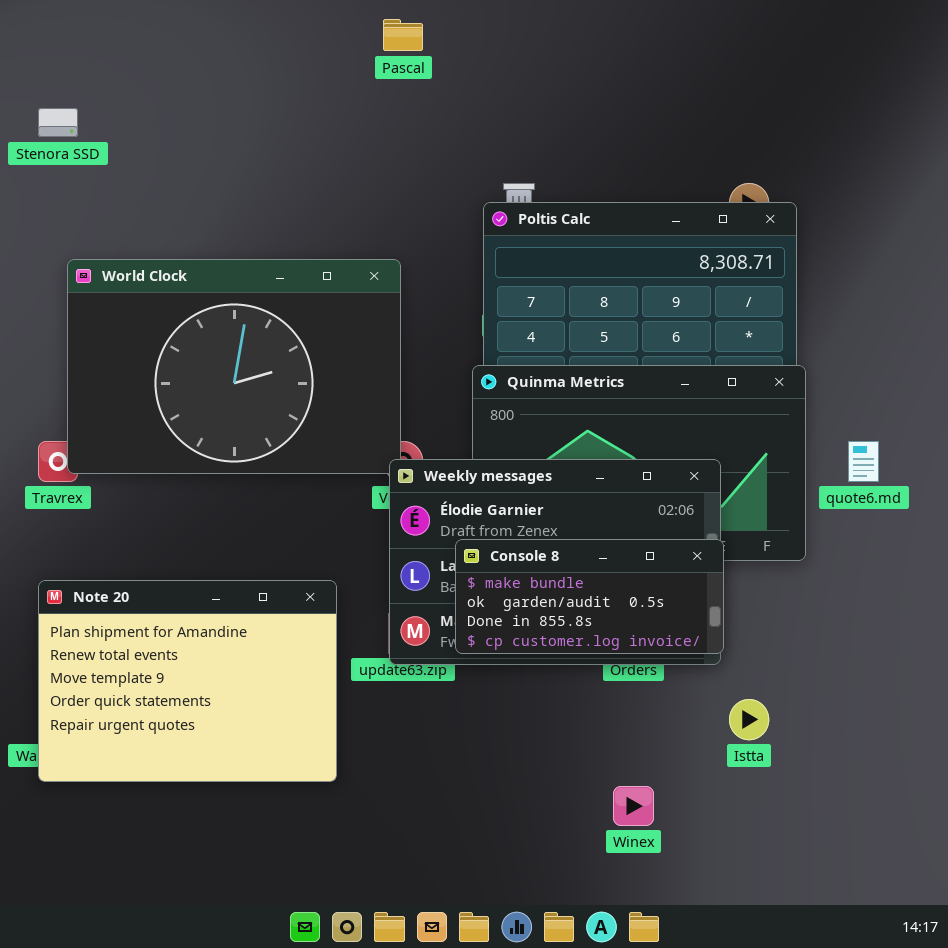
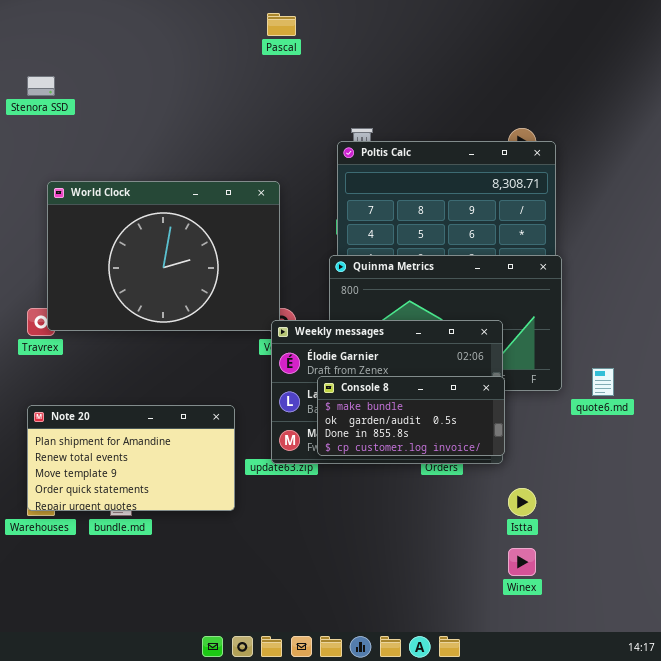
quote6.md: [848,441,879,482] -> [592,368,614,396], moved
Note 20: [38,580,337,782] -> [27,405,235,511], resized
Winex: [613,786,654,826] -> [508,548,536,576], moved

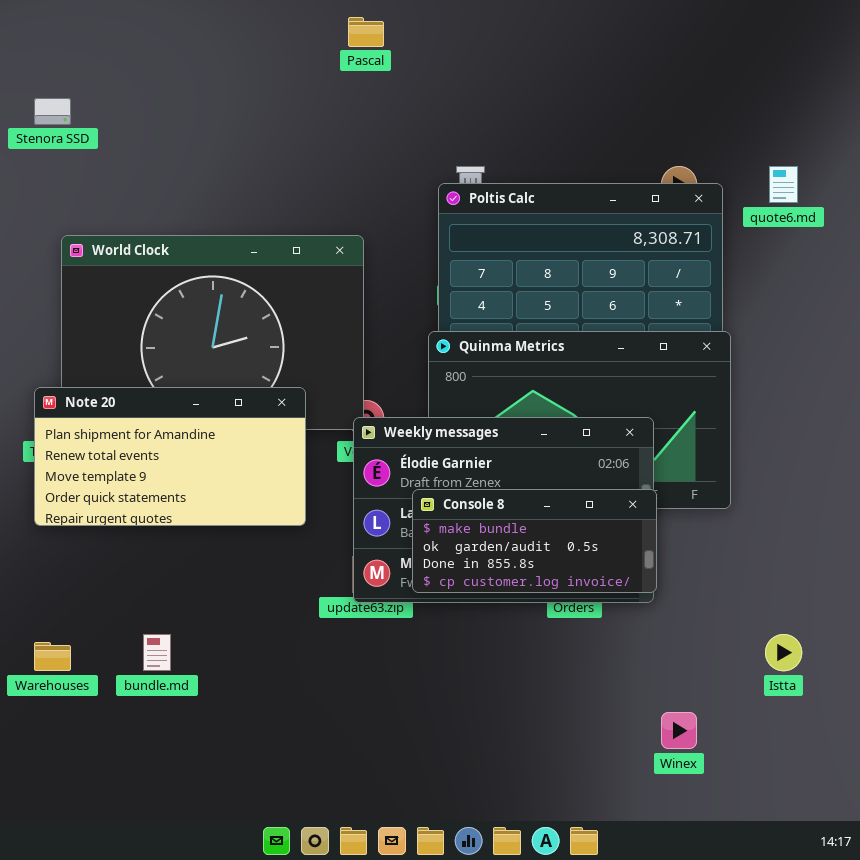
quote6.md: [592,368,614,396] -> [769,166,798,203], moved
Note 20: [27,405,235,511] -> [34,387,306,526], moved
Istta: [508,488,536,516] -> [765,634,802,671], moved

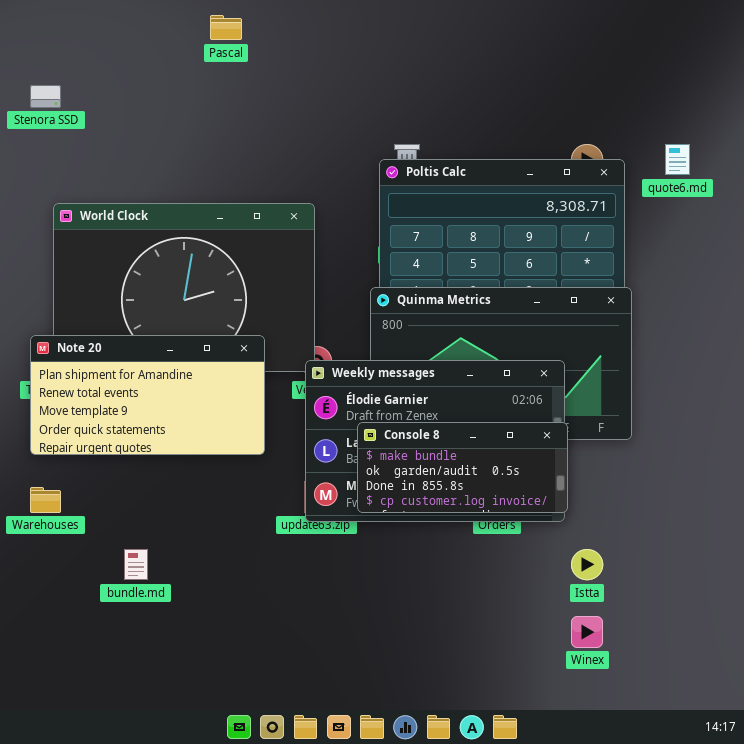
Pascal: [348,17,384,47] -> [210,15,242,40], moved
Istta: [765,634,802,671] -> [571,549,603,580], moved
Warehouses: [34,642,71,671] -> [30,487,61,513], moved

